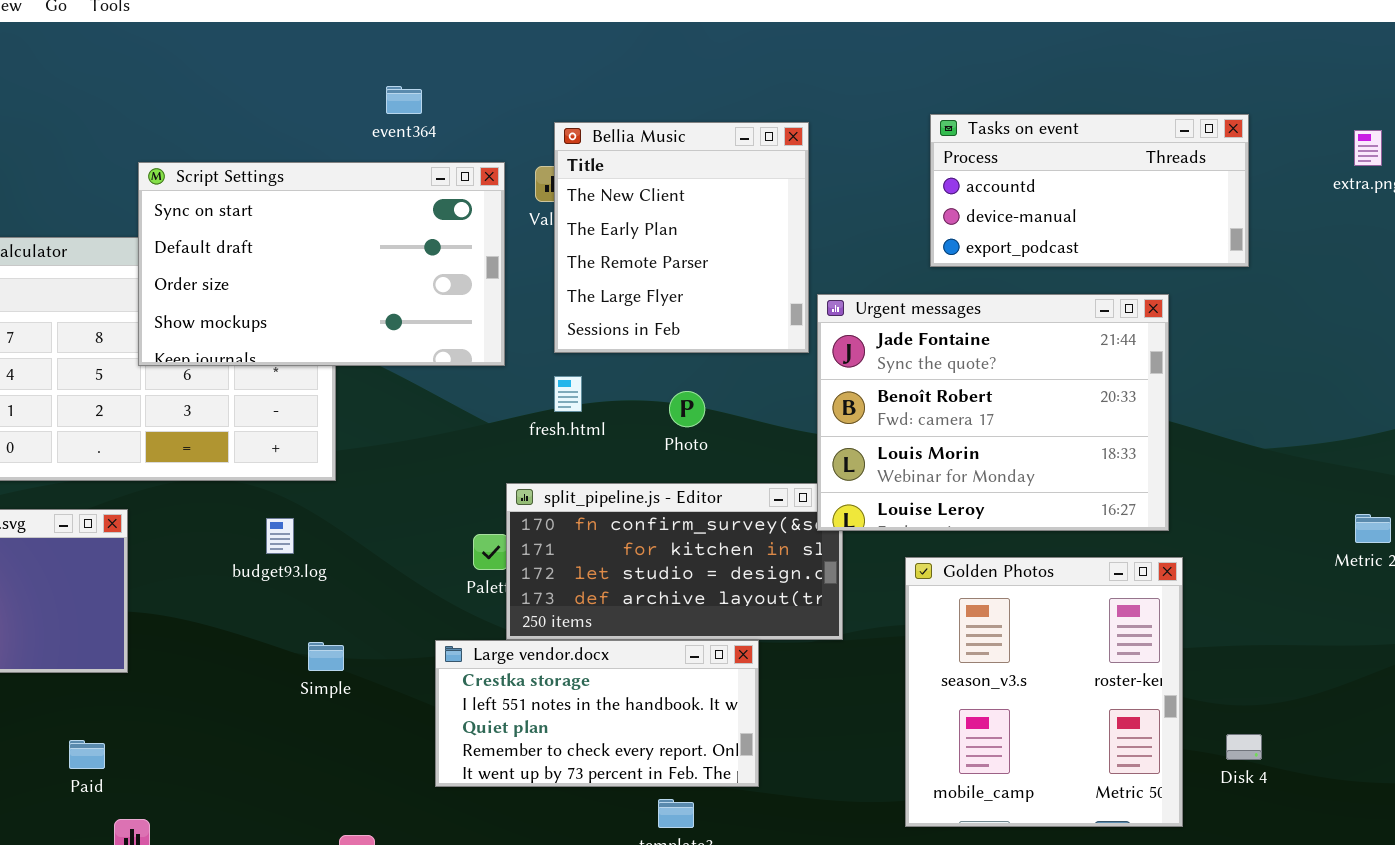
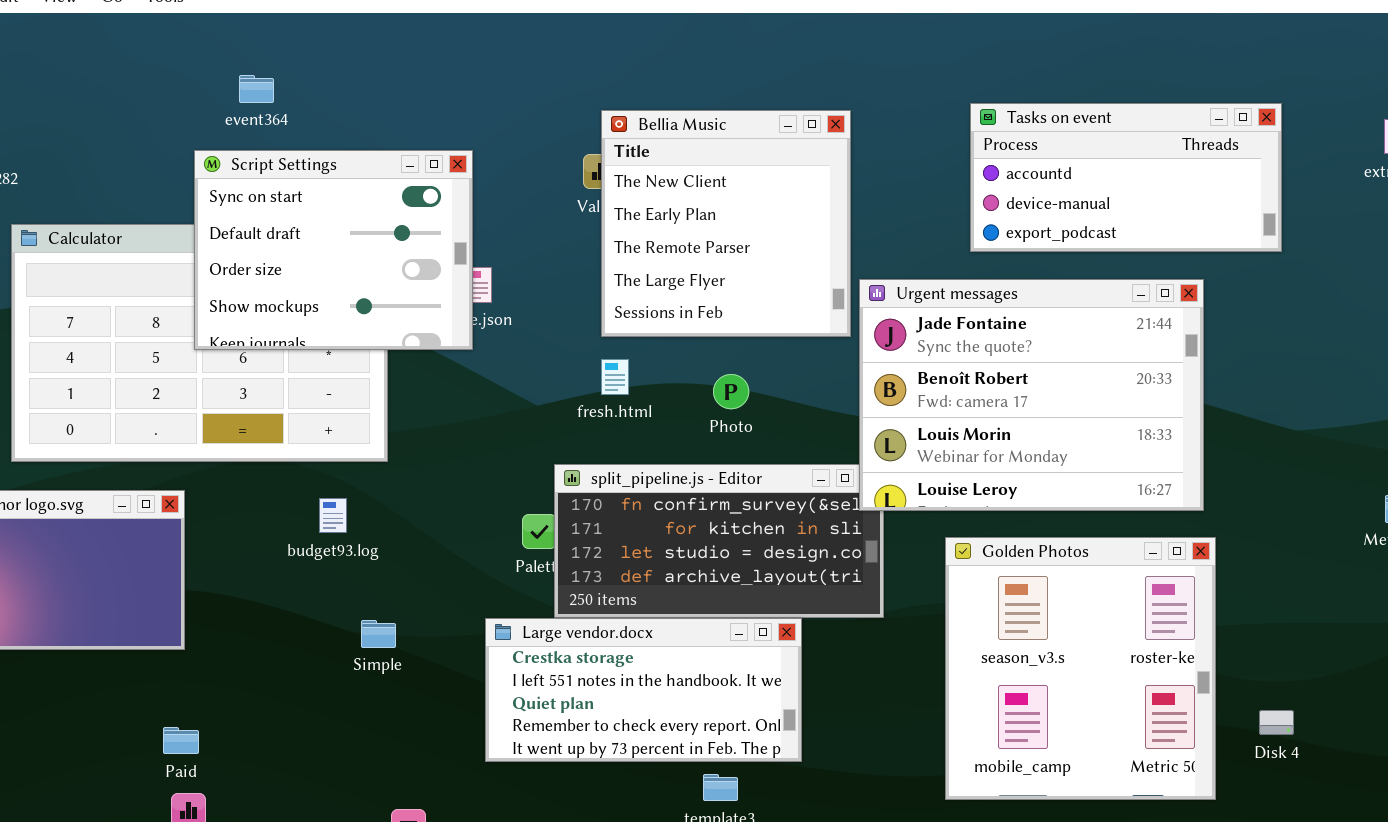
event364: [386,86,422,114] -> [239,75,274,103], moved
Script Settings: [138,162,505,366] -> [194,150,473,350], resized
Paid: [69,740,105,769] -> [163,727,199,754], moved

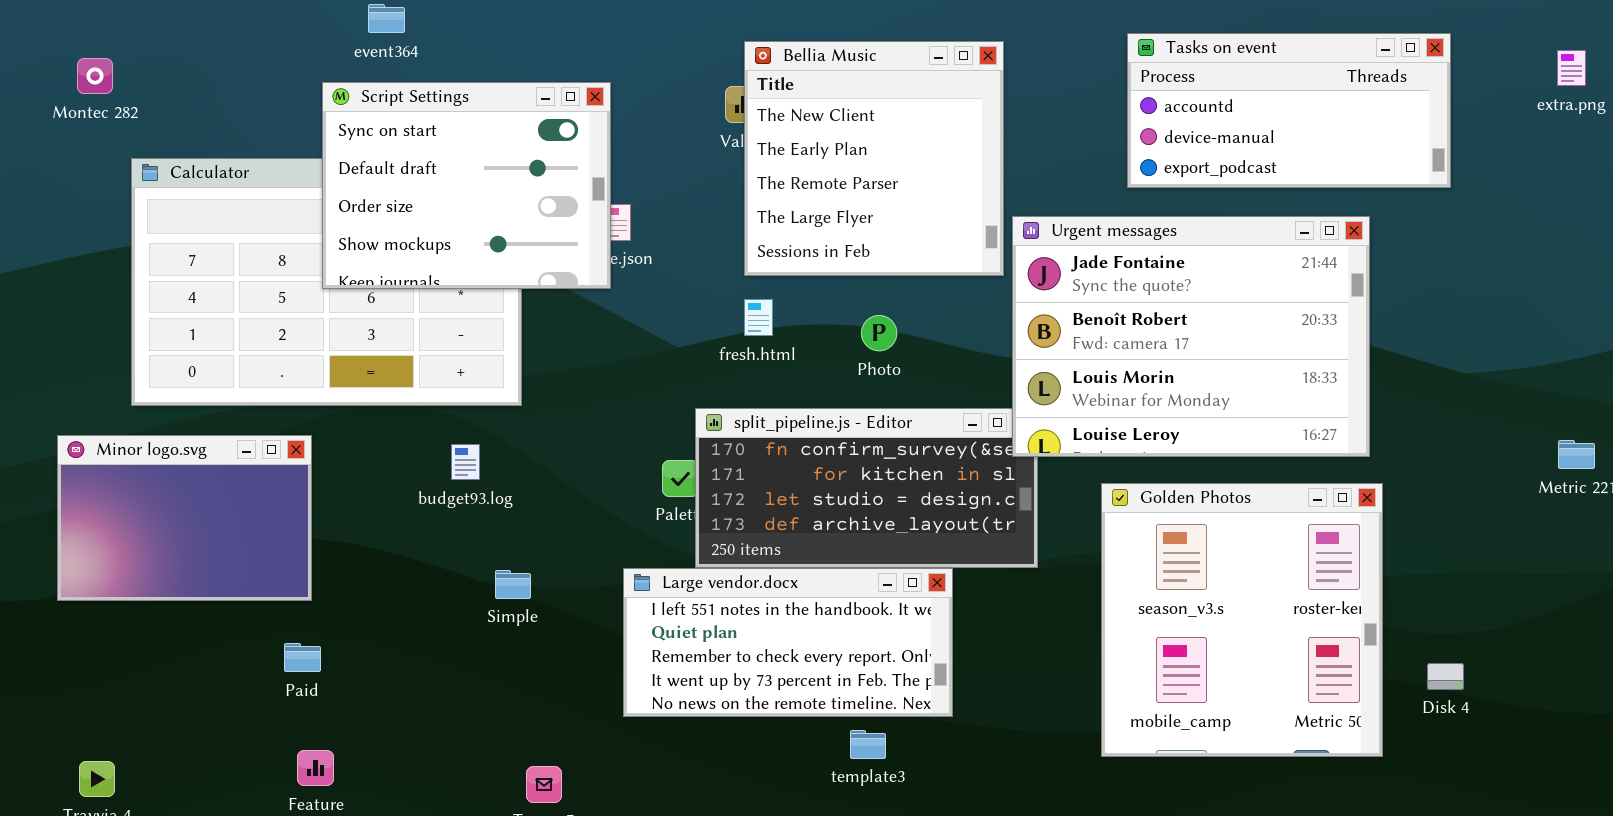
Large vendor.docx: [485,618,802,762] -> [623,568,953,717], scrolled down 1 row
Paid: [163,727,199,754] -> [284,643,321,672], moved

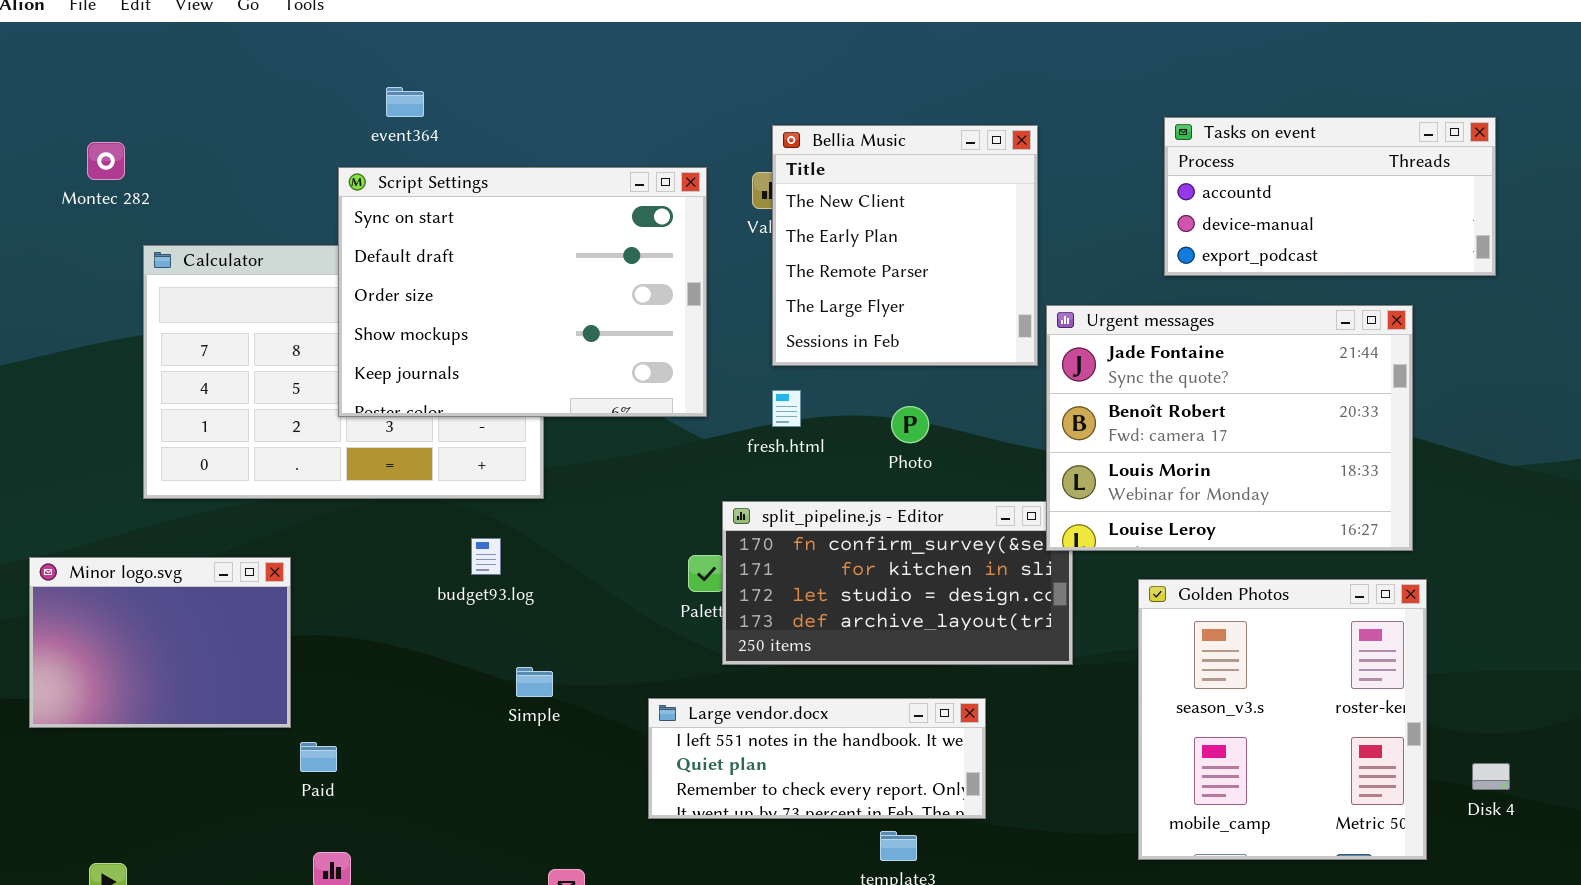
Script Settings: [322,82,611,289] -> [338,167,707,417], resized
Minor logo.svg: [57,435,312,601] -> [29,557,291,728], moved
Large vendor.docx: [623,568,953,717] -> [648,698,986,819], resized

